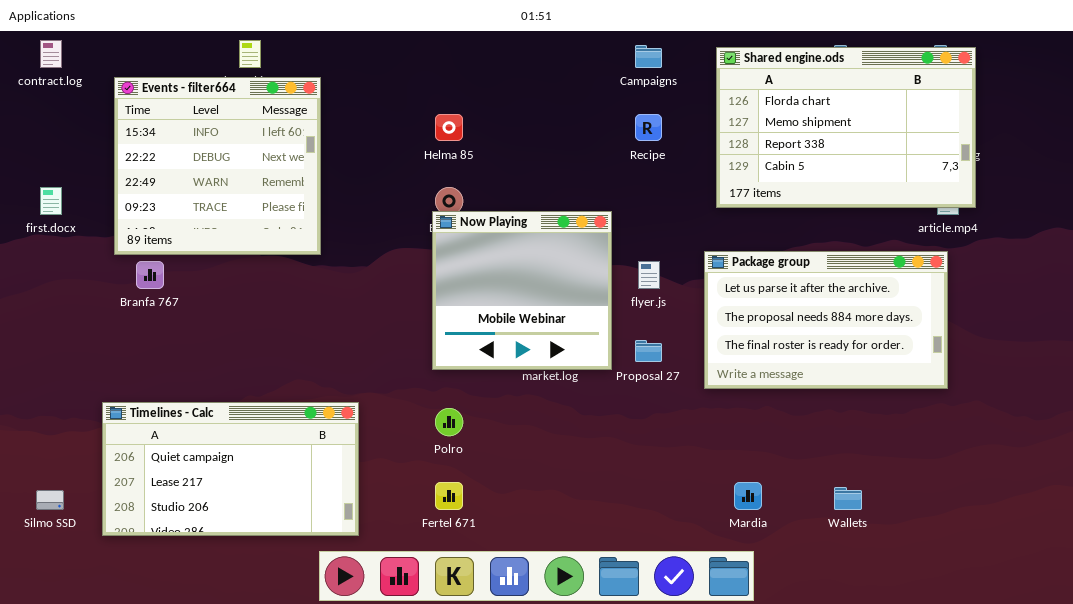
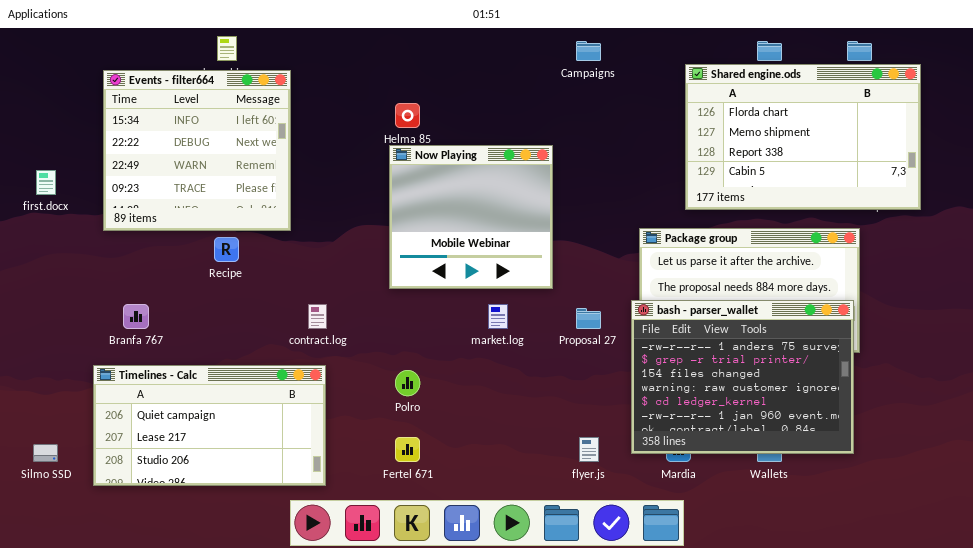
contract.log: [40,40,62,68] -> [308,304,327,329], moved
Shared engine.ods: [716,47,976,208] -> [685,64,921,210], moved
Recipe: [635,114,662,141] -> [214,237,239,262], moved
Now Playing: [432,211,612,370] -> [389,145,553,289], moved
Branfa 767: [136,261,164,289] -> [123,304,149,329], moved
flyer.js: [638,261,660,289] -> [579,437,599,462], moved
bash - parser_wallet: none -> [631,300,854,454], opened

